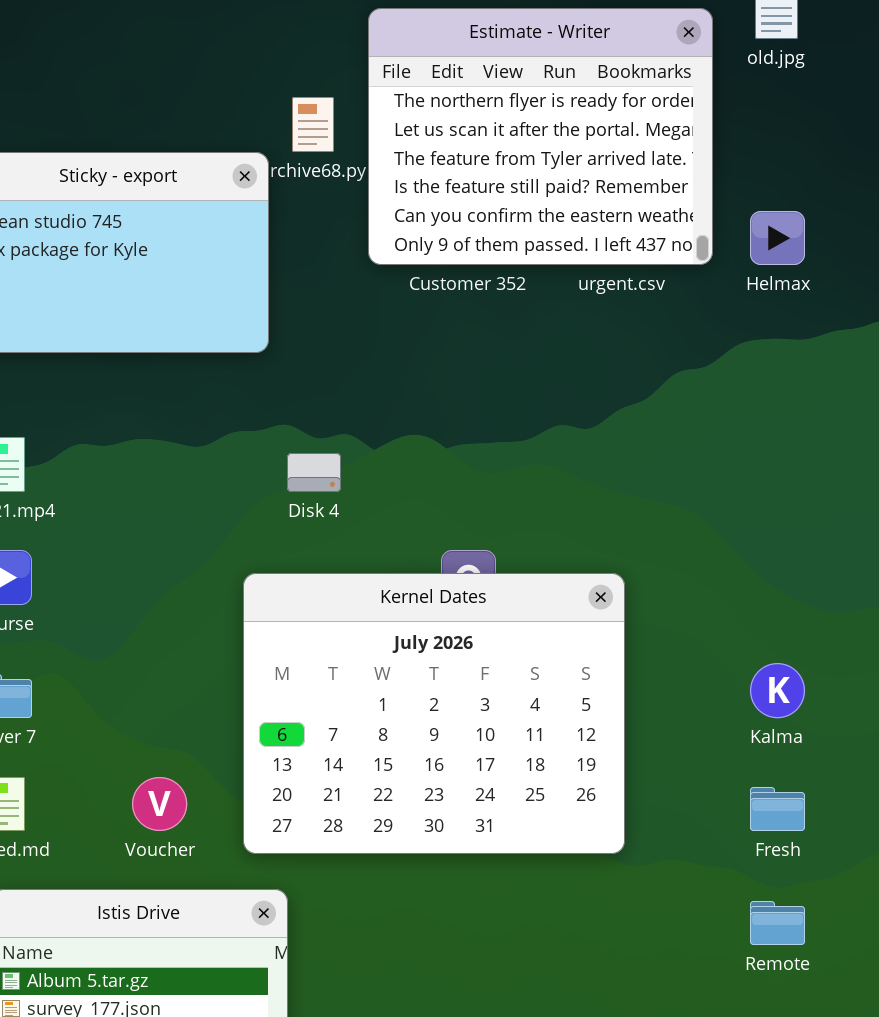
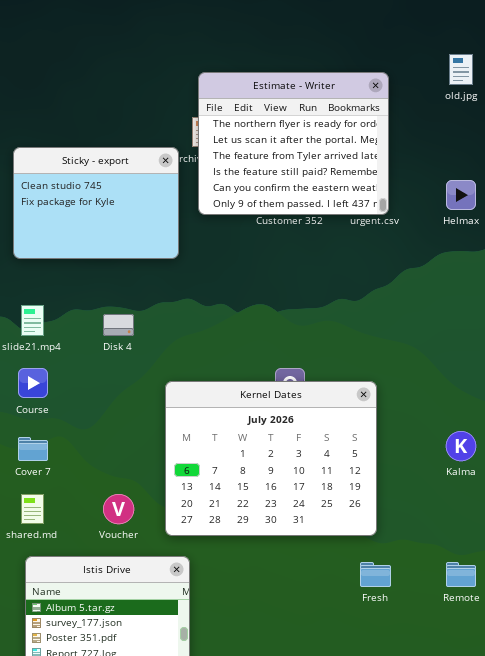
Estimate - Writer: [368,8,713,265] -> [198,72,389,215], moved
Disk 4: [287,453,341,492] -> [103,314,134,336], moved
Fresh: [750,787,805,831] -> [360,562,391,587], moved

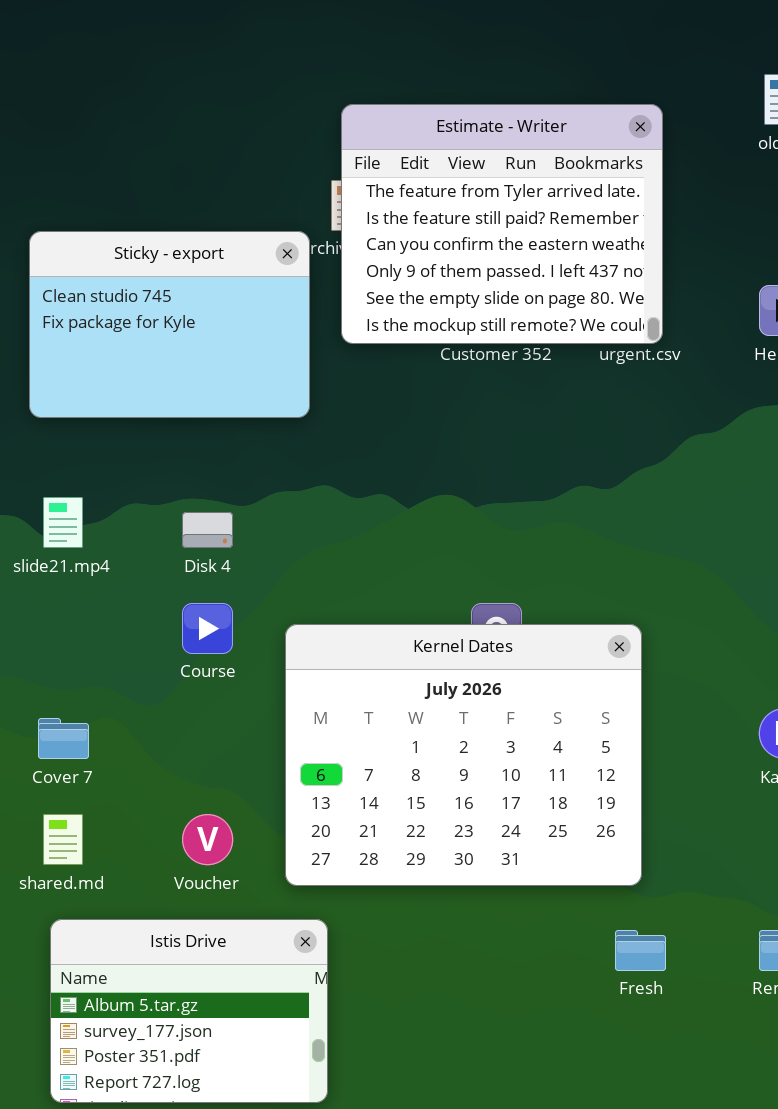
Estimate - Writer: [198,72,389,215] -> [341,104,663,344], scrolled down 2 rows
Course: [18,368,48,398] -> [182,603,233,654], moved

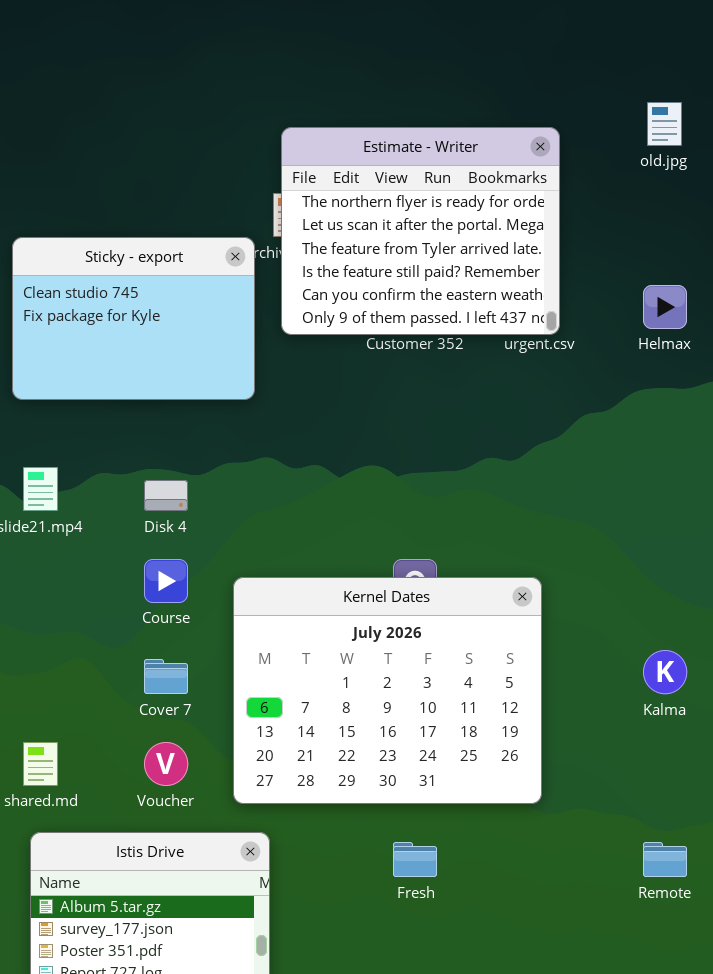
Estimate - Writer: [341,104,663,344] -> [281,127,560,335], scrolled up 2 rows
Cover 7: [38,718,89,759] -> [144,659,188,694], moved
Fresh: [615,930,666,971] -> [393,842,437,877], moved

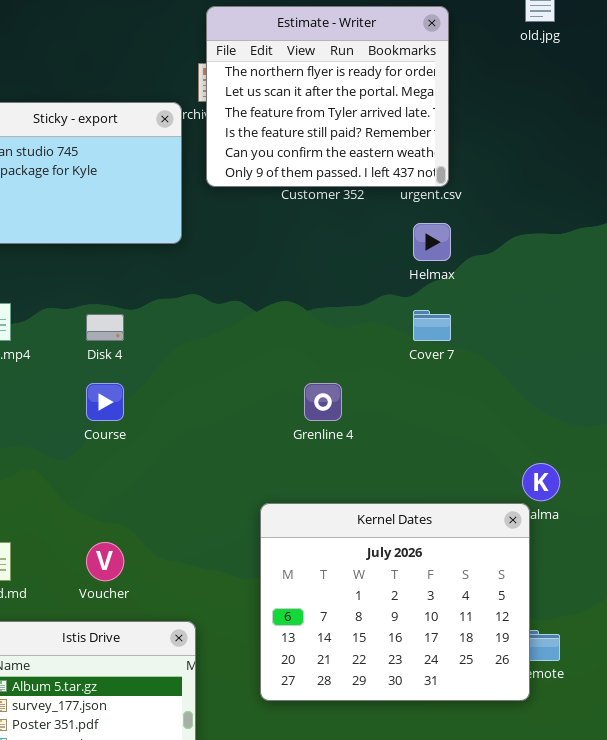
Helmax: [643,285,687,329] -> [413,223,451,261], moved
Kernel Dates: [233,577,542,804] -> [260,503,530,701], moved
Cover 7: [144,659,188,694] -> [413,310,451,341], moved

